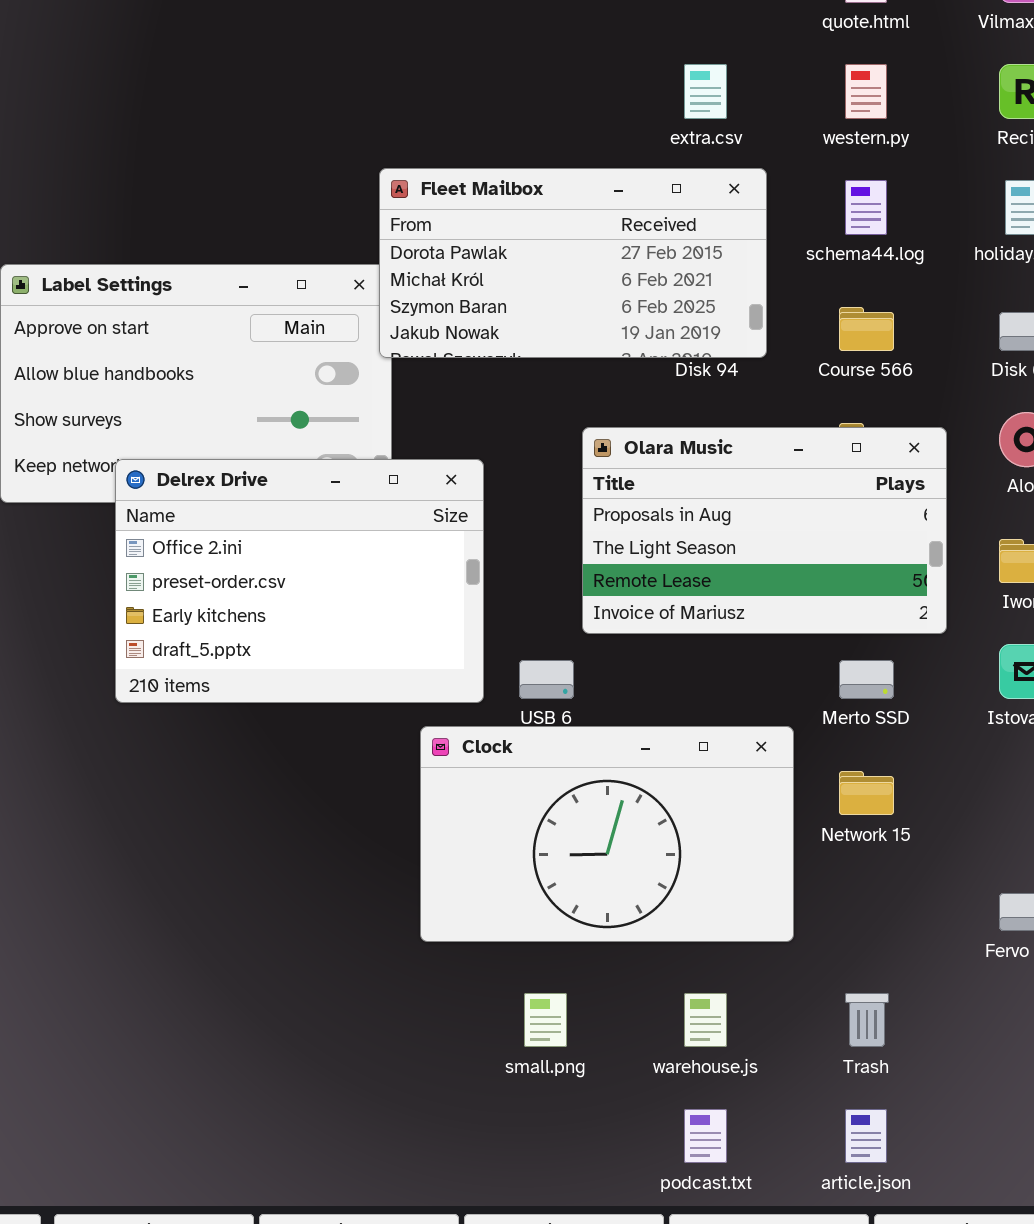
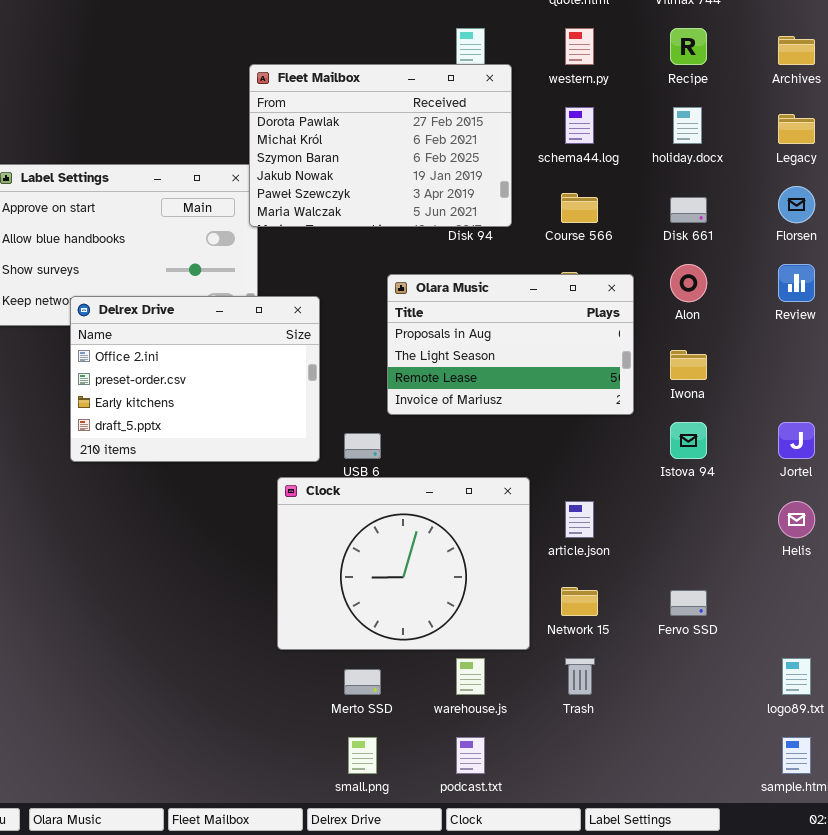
Fleet Mailbox: [379,168,767,358] -> [249,64,512,227], resized
Merto SSD: [839,660,894,699] -> [344,669,381,695], moved
Clock: [420,726,794,942] -> [277,477,530,650], resized
Network 15: [839,771,894,815] -> [561,587,598,616], moved
small.png: [524,993,567,1047] -> [348,737,377,774], moved
article.json: [845,1109,887,1163] -> [565,501,594,538], moved

